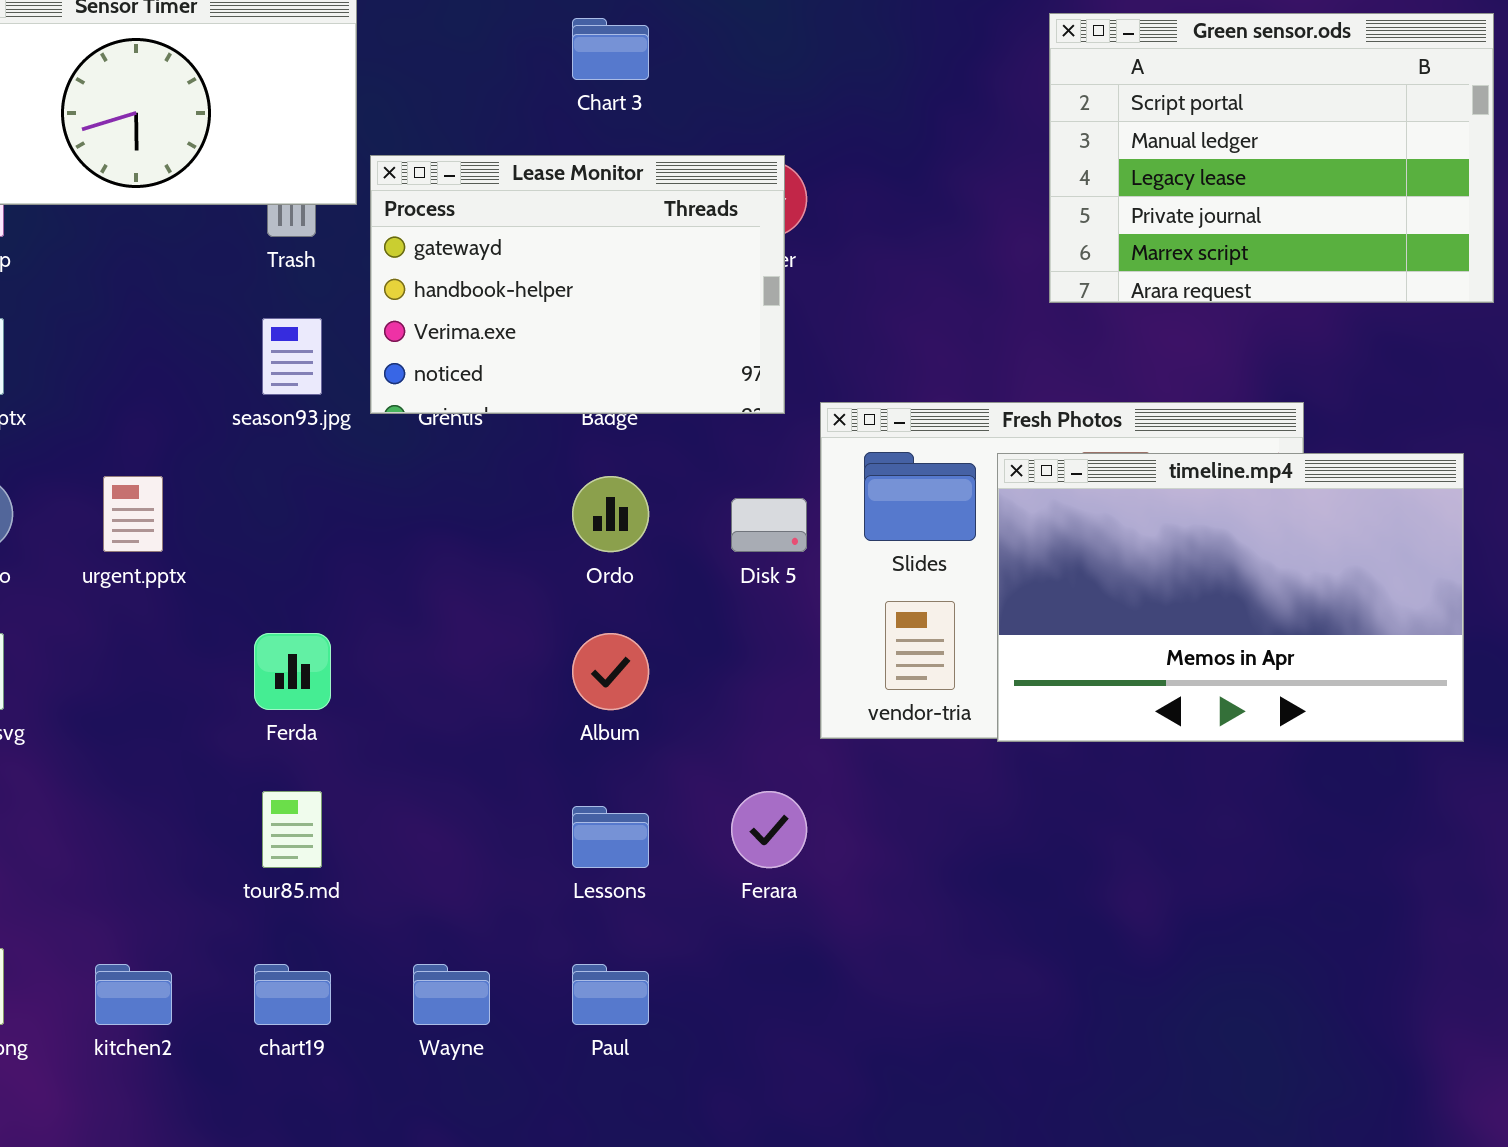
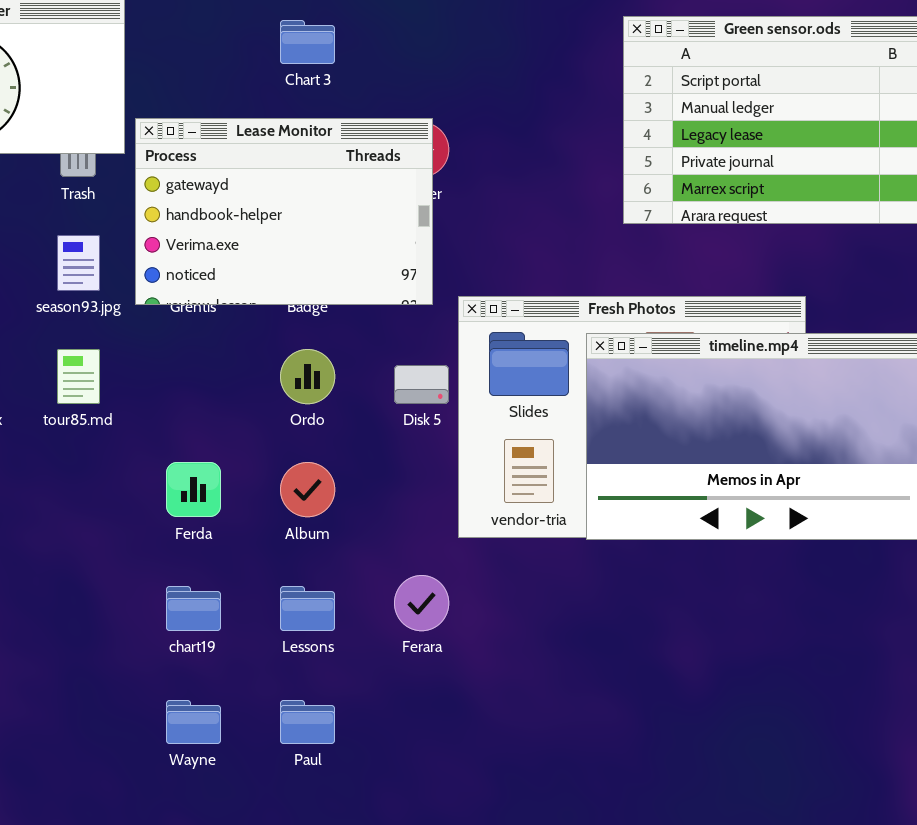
Ferda: [254,633,331,710] -> [166,462,221,517], moved
tour85.md: [262,791,322,868] -> [57,349,100,404], moved
chart19: [254,964,331,1025] -> [166,586,221,631], moved

